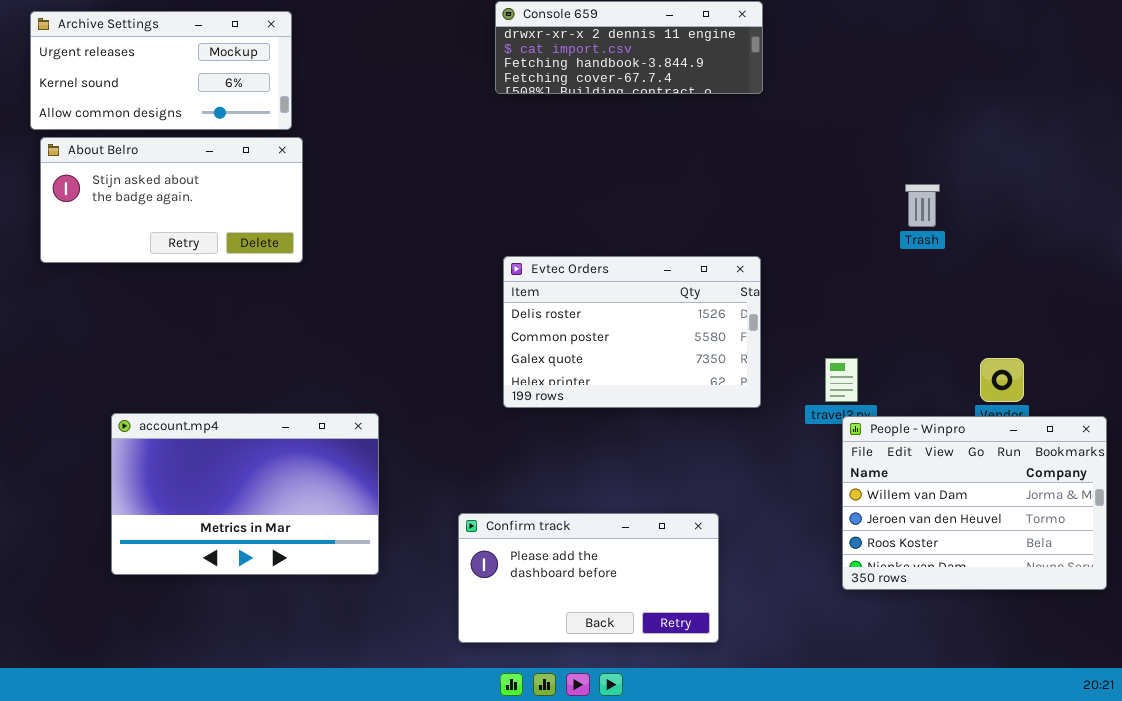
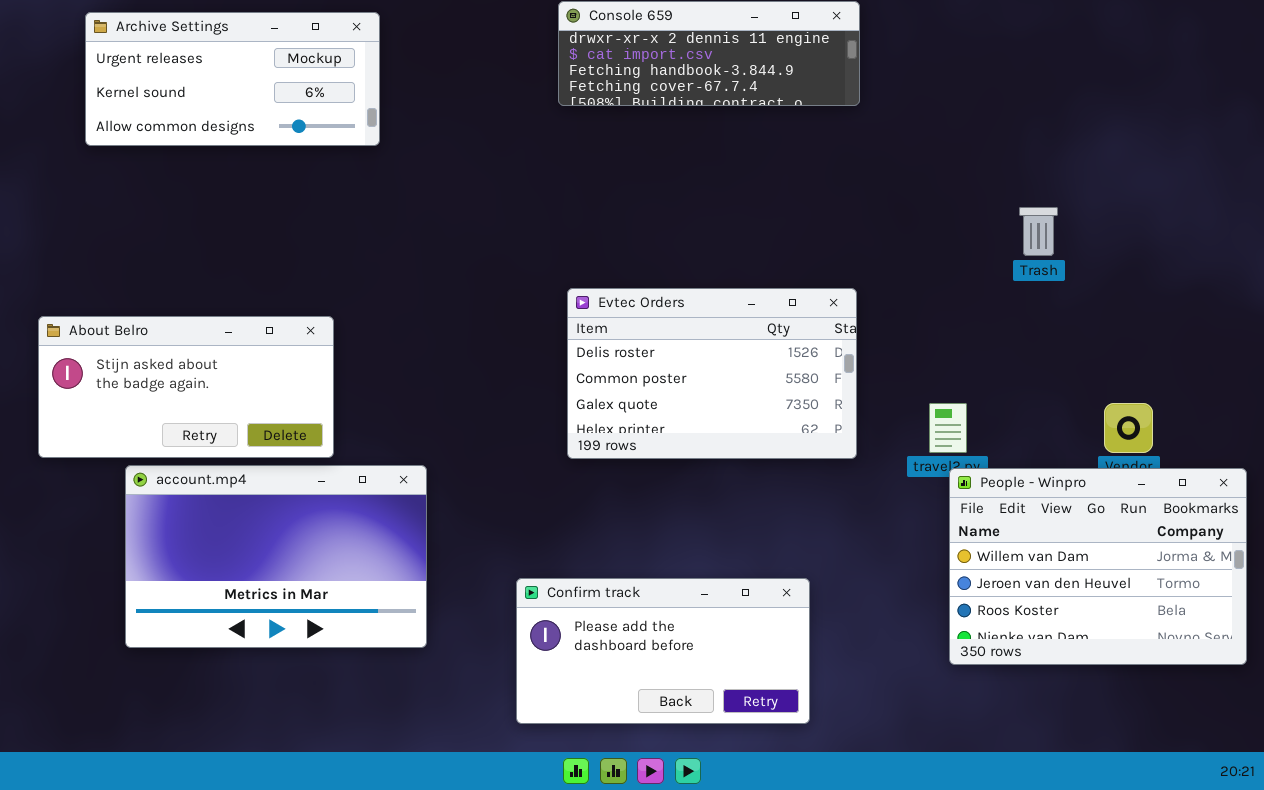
Archive Settings: [30,11,292,130] -> [85,12,380,146], moved
About Belro: [40,137,303,263] -> [38,316,334,458], moved

